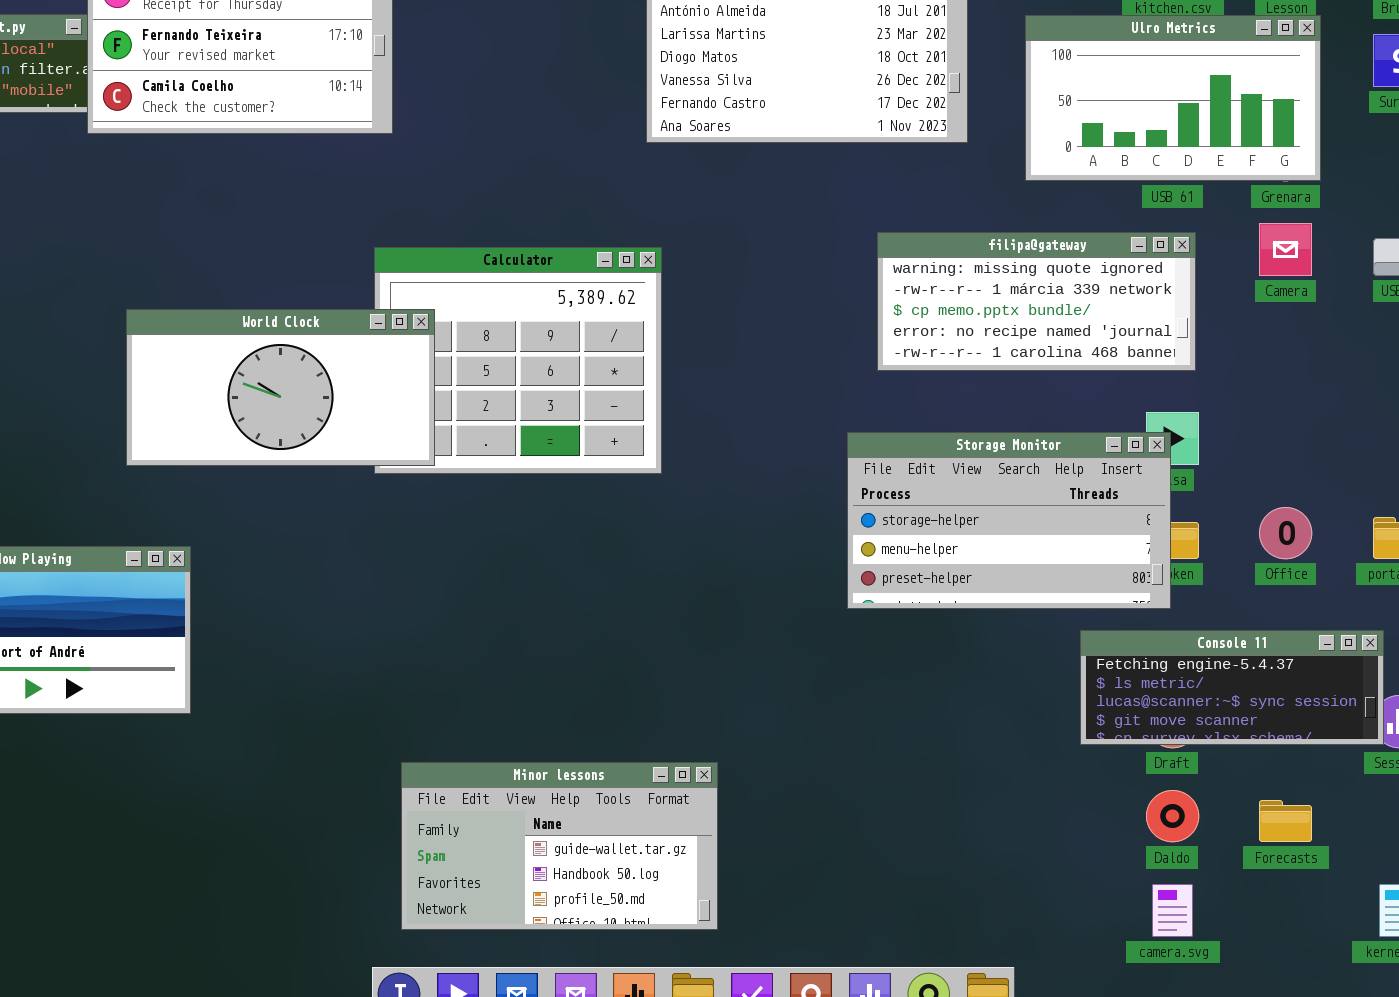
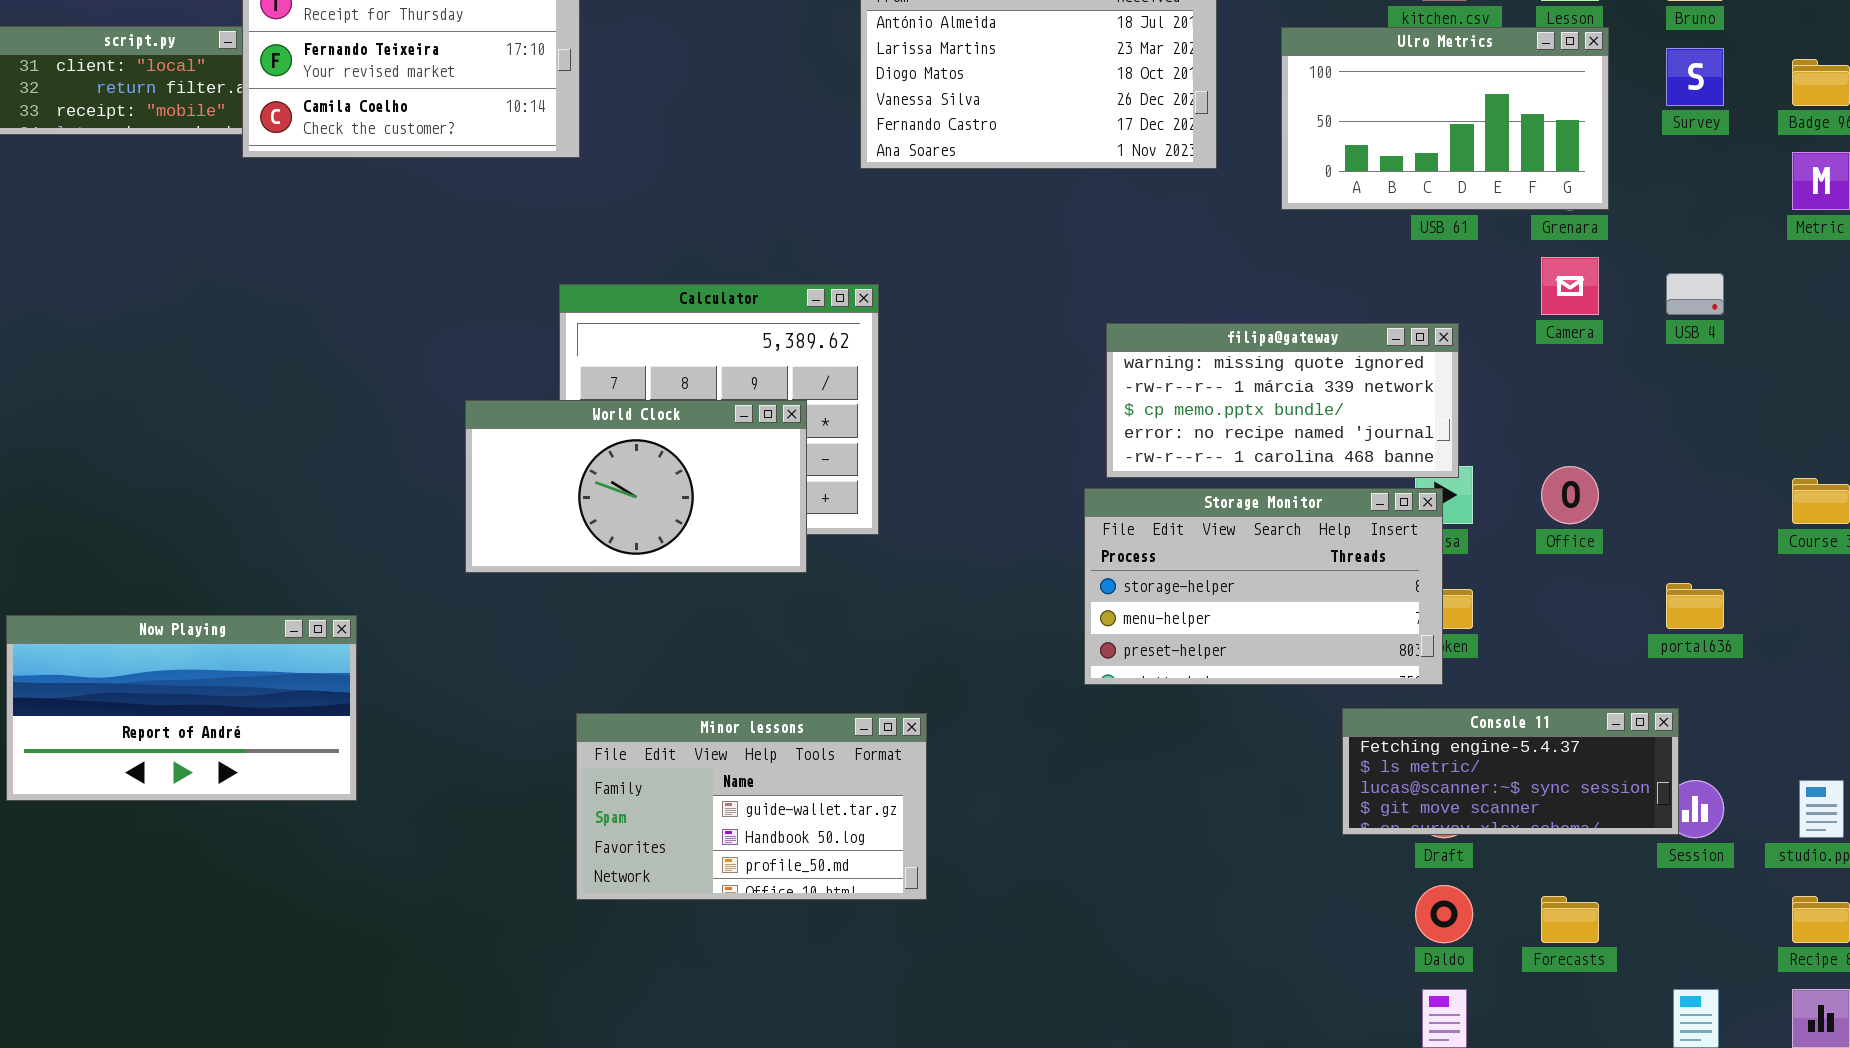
filipa@gateway: [877,232,1196,371] -> [1106,323,1459,478], moved
World Clock: [126,309,435,466] -> [465,400,807,573], moved
Office: [1259,507,1312,559] -> [1541,466,1599,524], moved
Minor lessons: [401,762,718,930] -> [576,713,927,900], moved

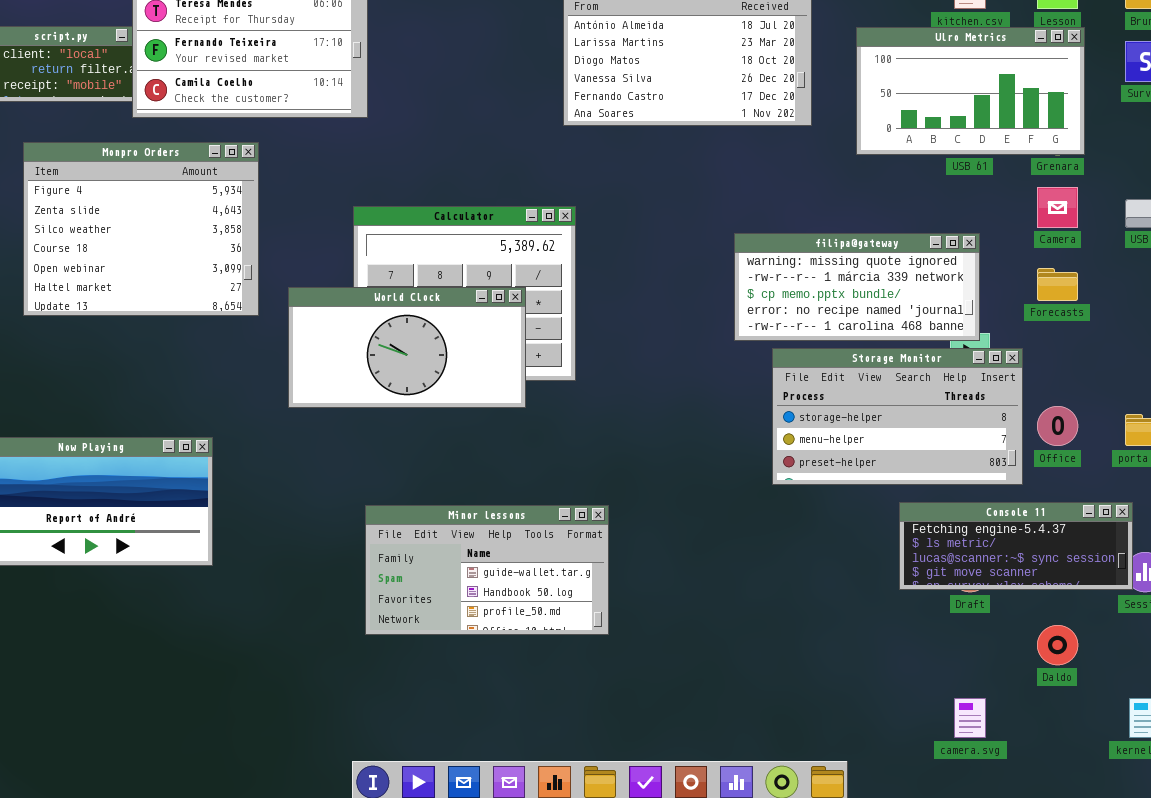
Monpro Orders: none -> [23,142,259,316], opened
Office: [1541,466,1599,524] -> [1037,406,1078,446], moved
Storage Monitor: [1084,488,1443,685] -> [772,348,1023,485], moved
Daldo: [1415,885,1473,943] -> [1037,625,1078,665], moved
Forecasts: [1541,896,1599,943] -> [1037,268,1078,301], moved

